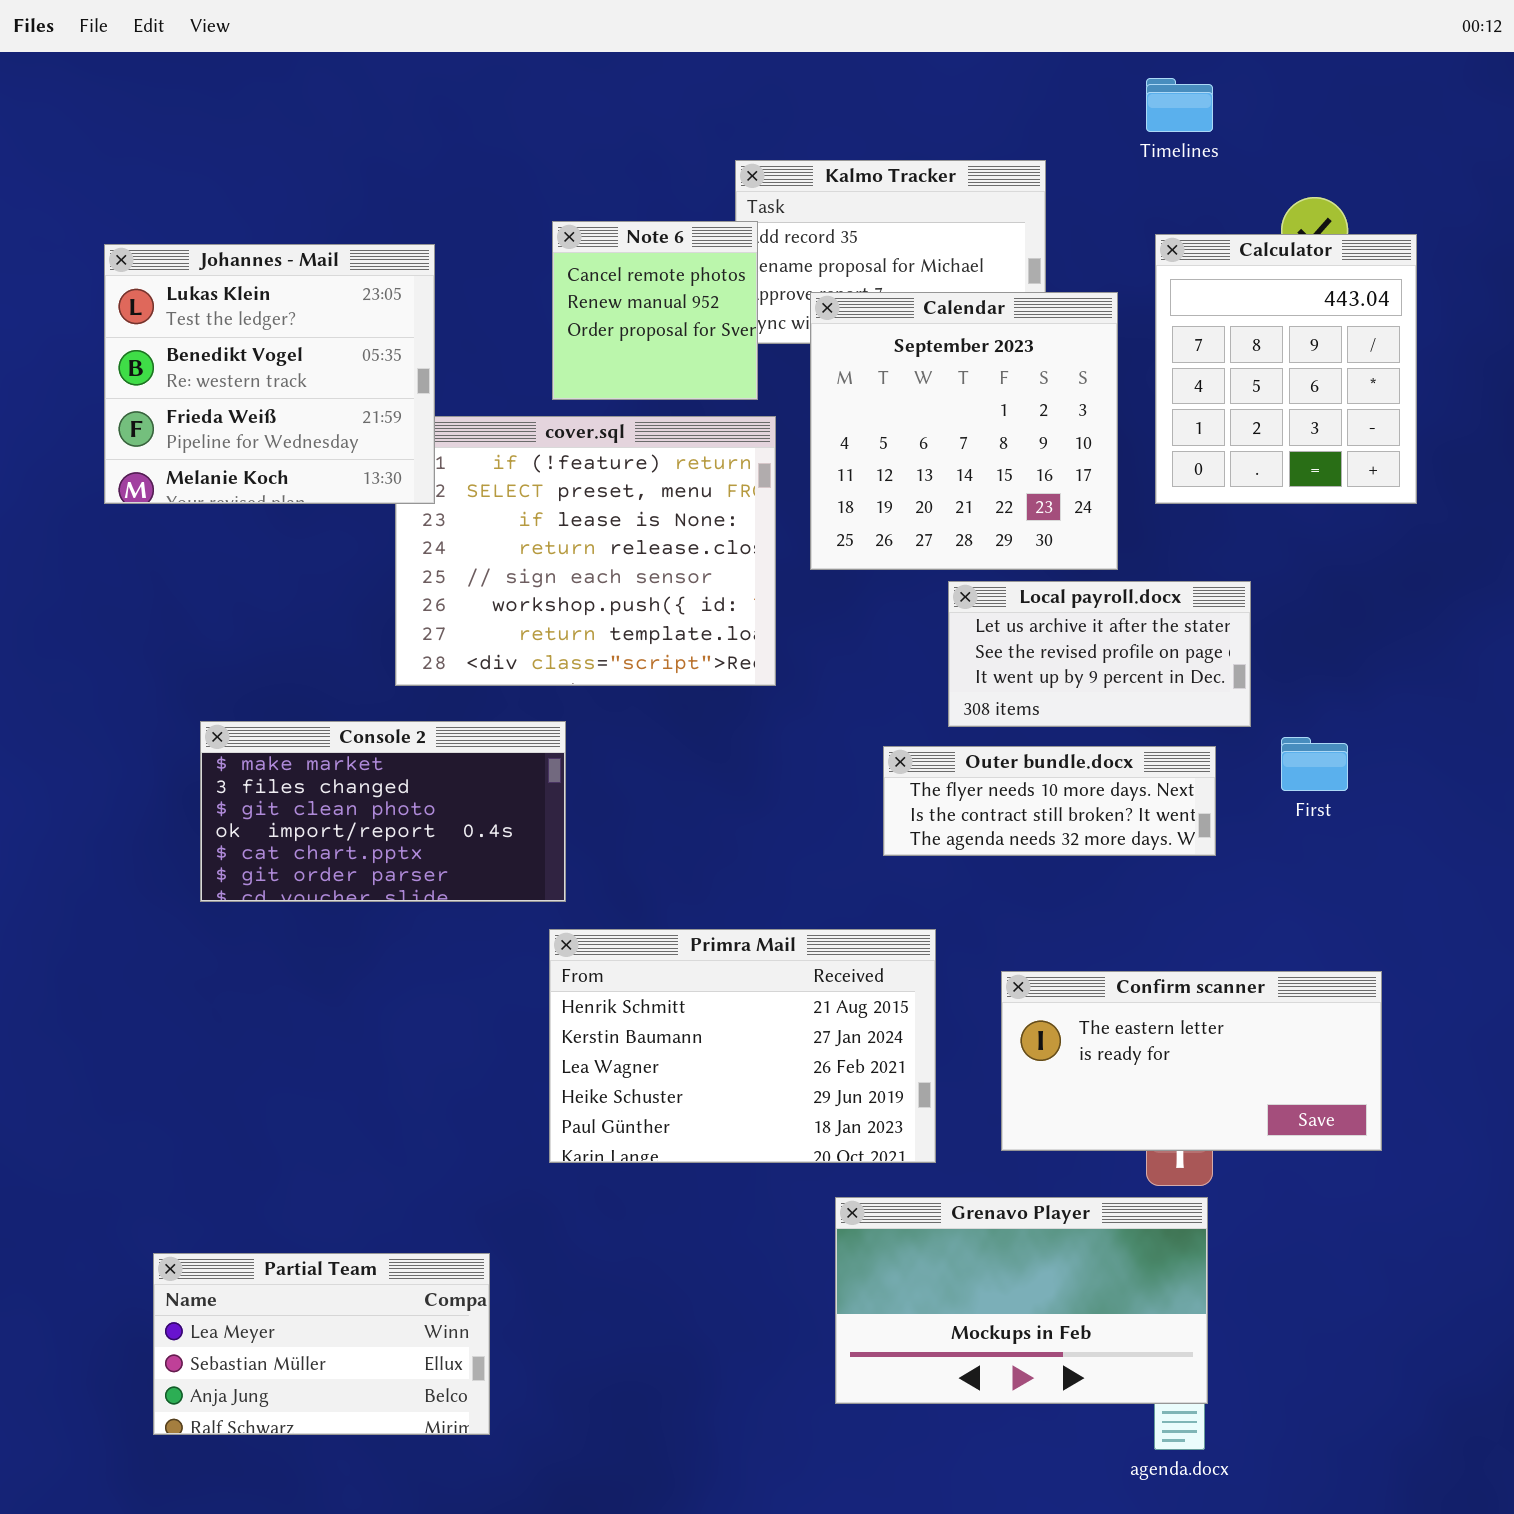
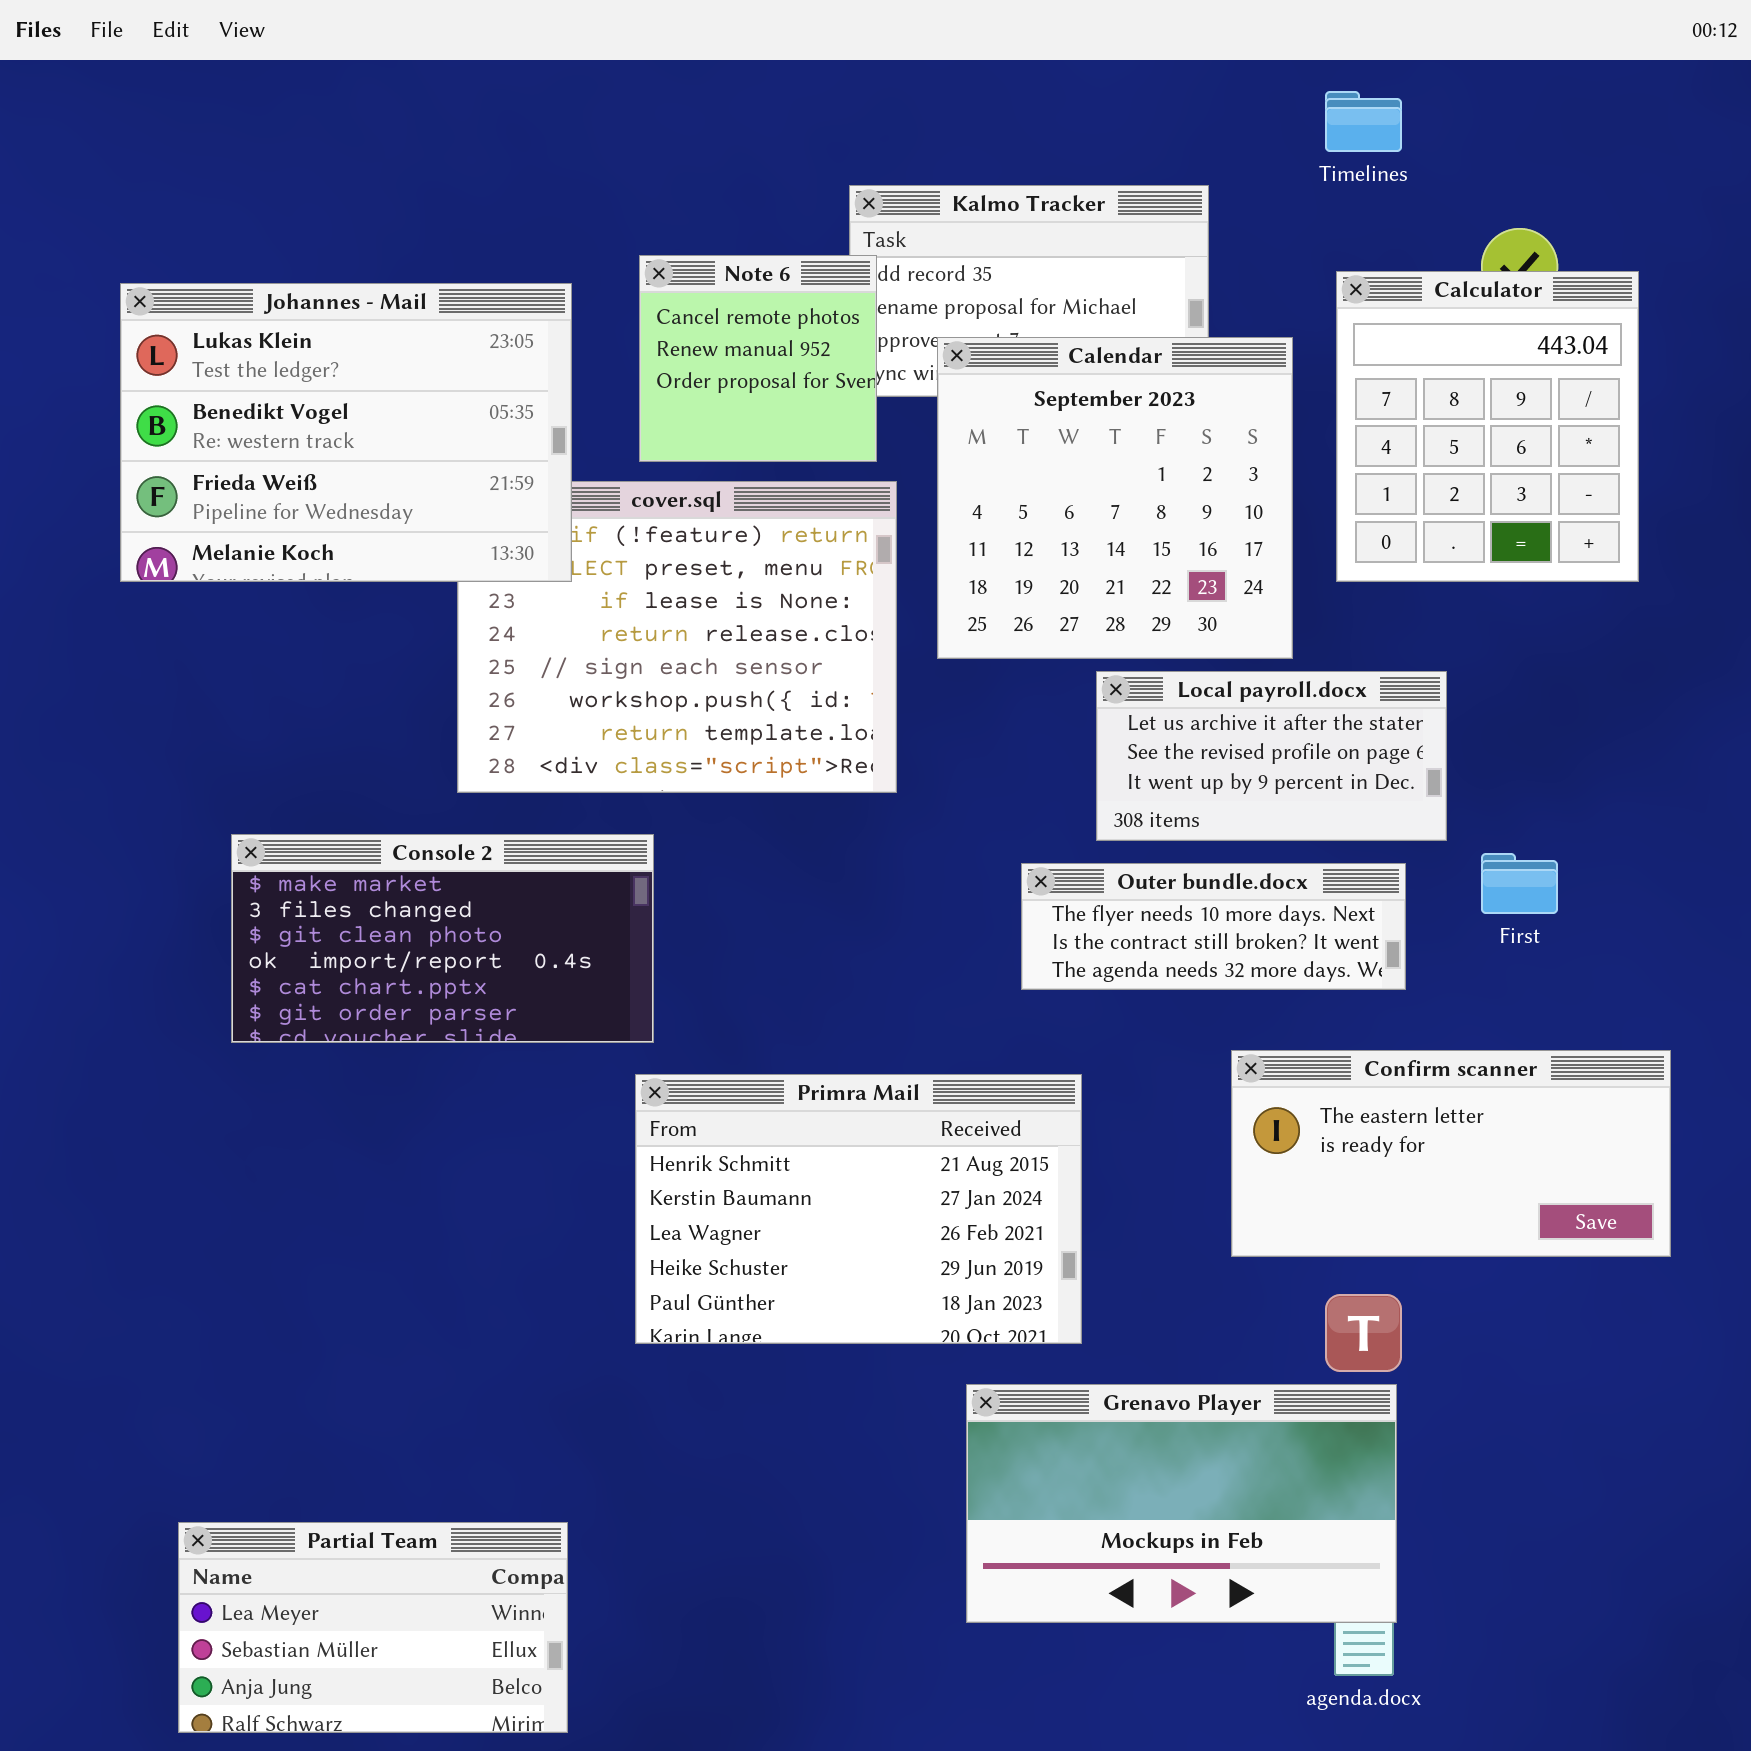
Johannes - Mail: [104,244,435,504] -> [120,283,572,582], resized
Confirm scanner: [1001,971,1382,1151] -> [1231,1050,1671,1257], moved
Partial Team: [153,1253,490,1435] -> [178,1522,568,1733], moved

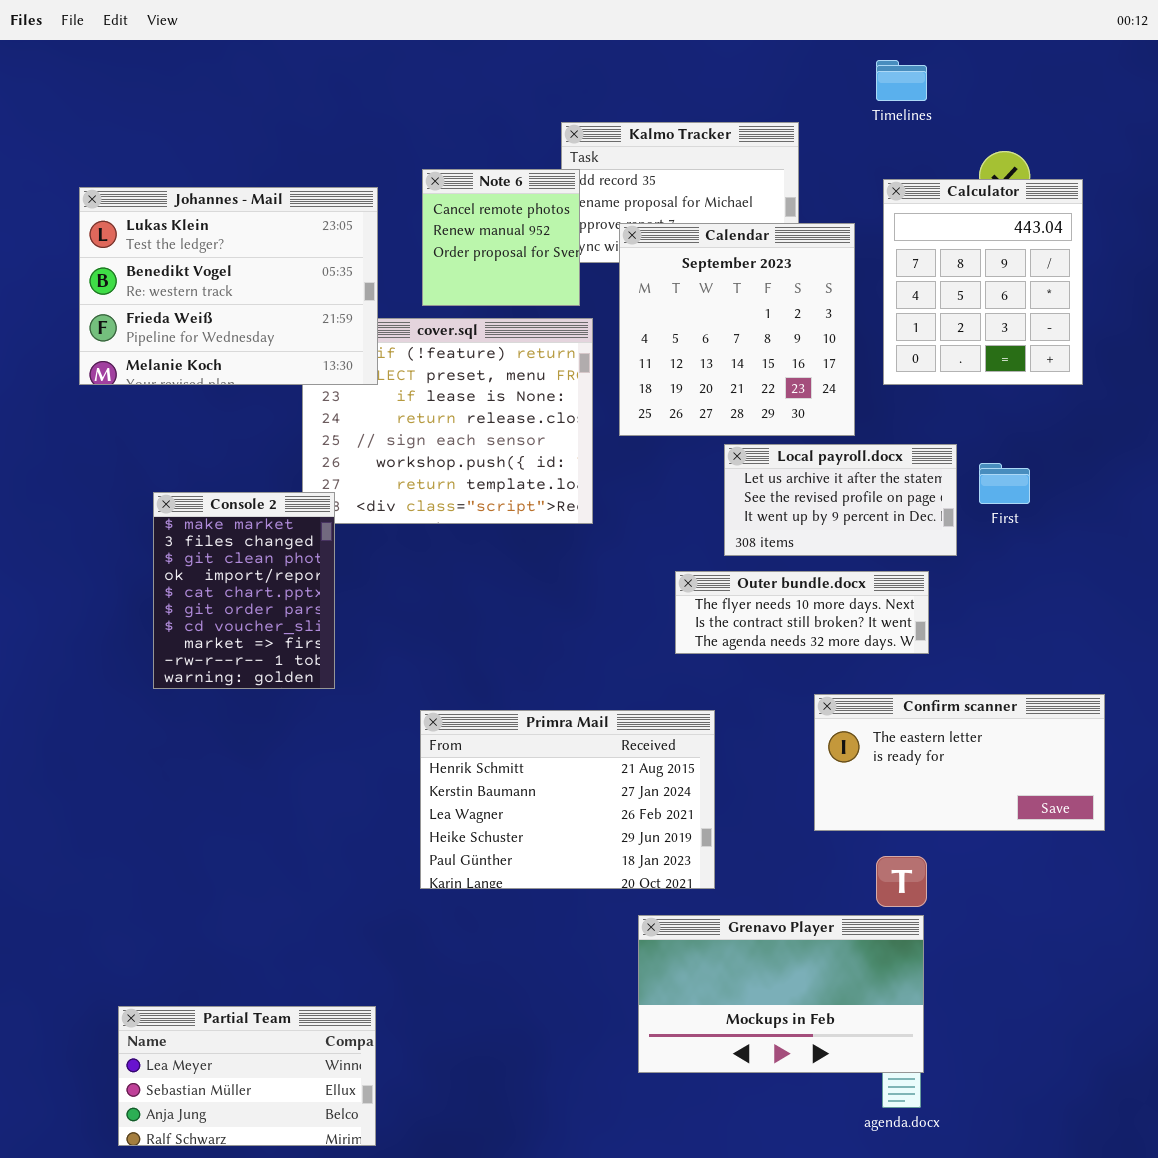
Console 2: [231,834,654,1043] -> [153,492,335,689], resized
First: [1481,853,1558,914] -> [979,463,1030,504], moved

